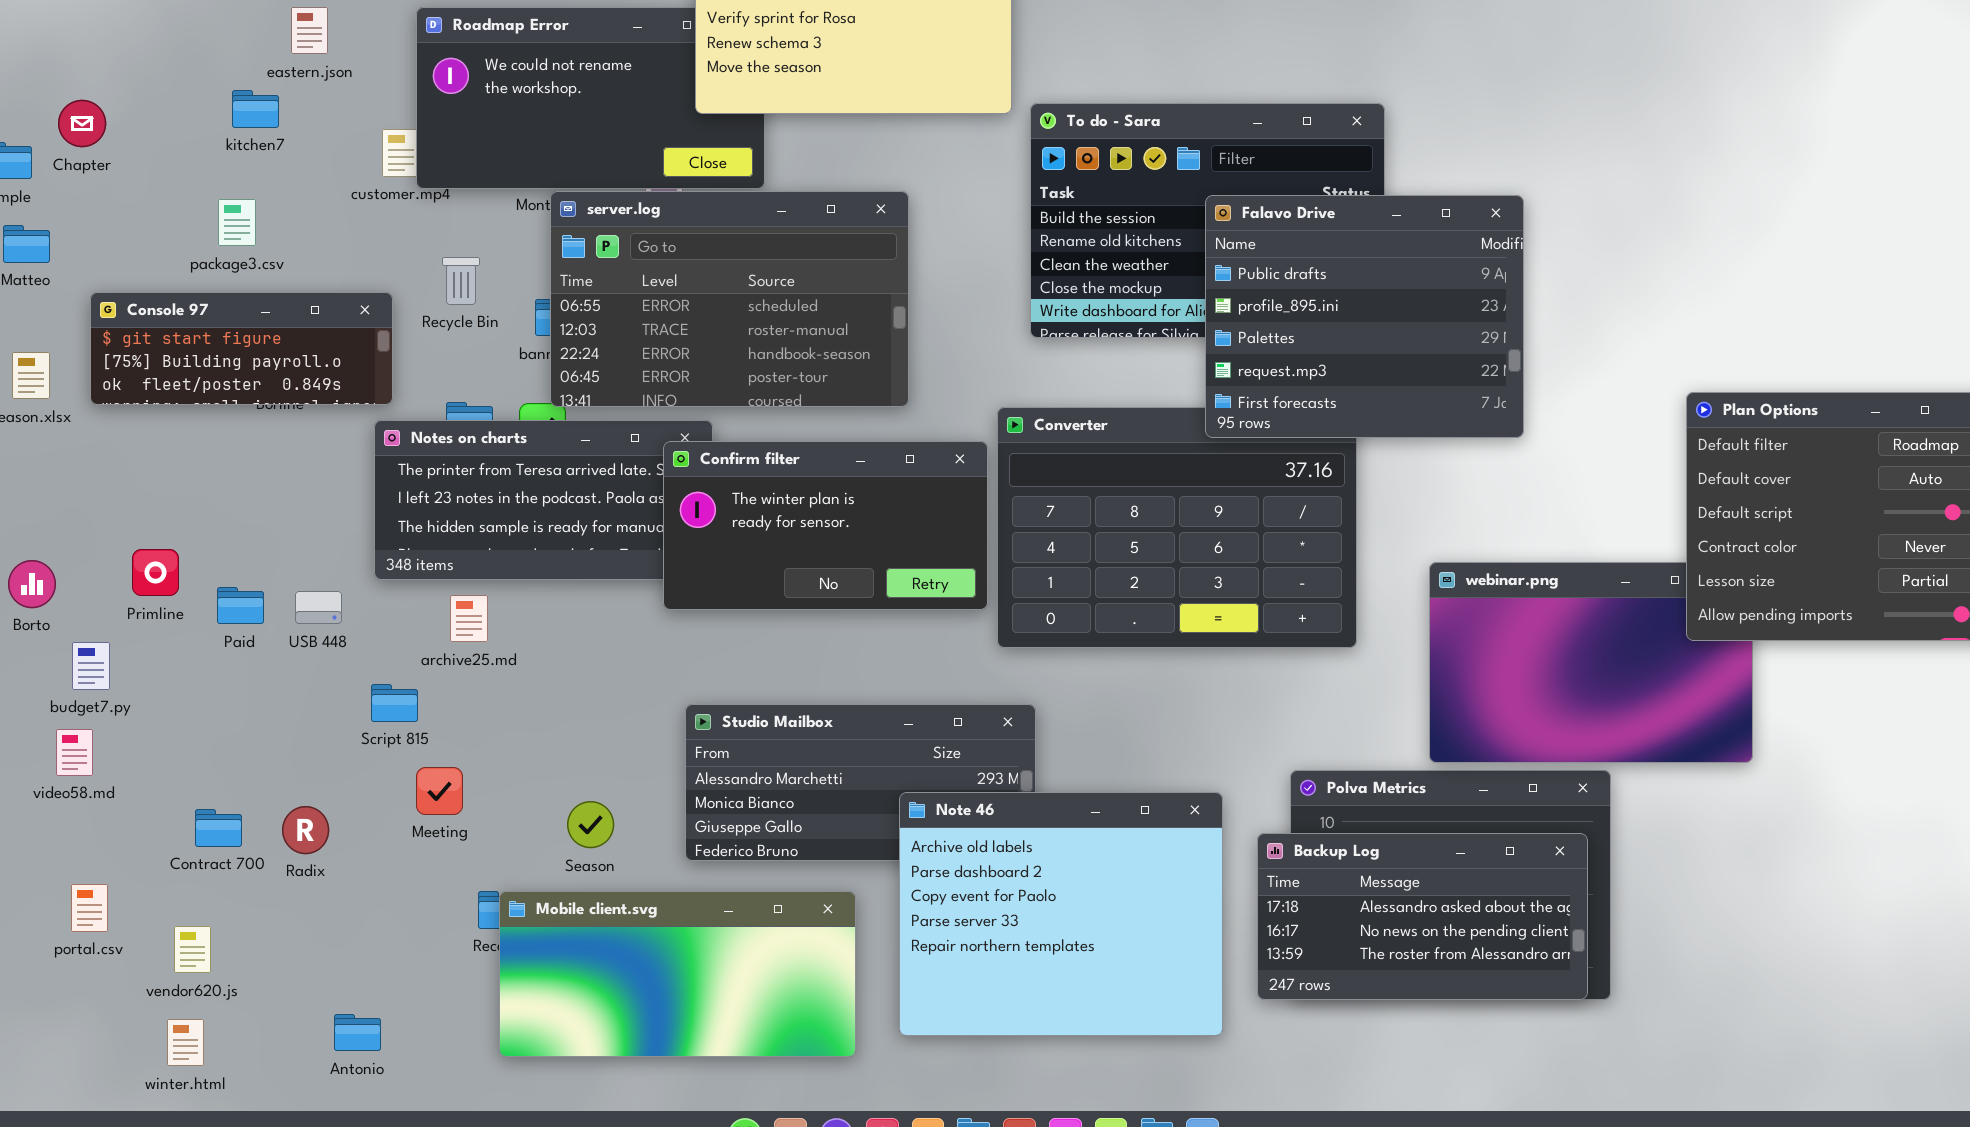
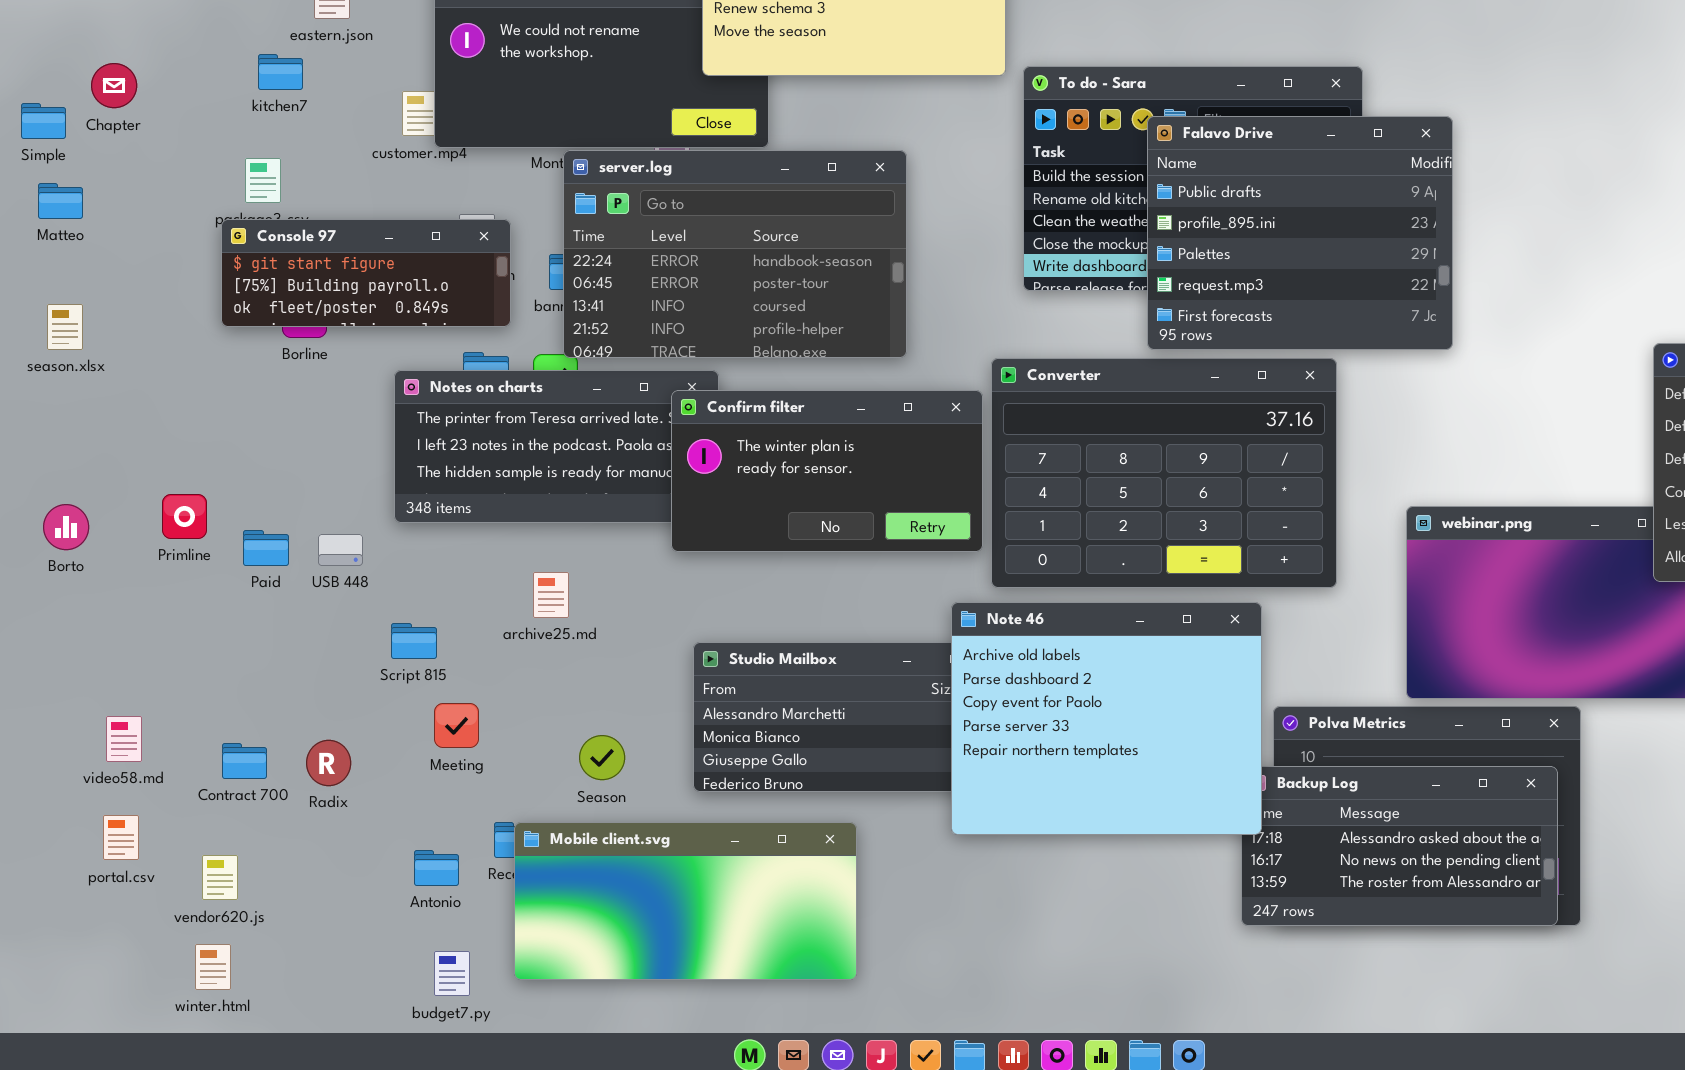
server.log: [550,191,909,407] -> [563,150,907,358], scrolled down 2 rows
Falavo Drive: [1205,195,1524,438] -> [1147,116,1453,350], moved
Console 97: [90,292,393,405] -> [221,219,511,327], moved
archive25.md: [450,595,488,642] -> [533,572,569,618], moved
budget7.py: [72,642,110,690] -> [434,951,470,996], moved
video58.md: [56,729,93,776] -> [106,716,142,762], moved
Note 46: [899,792,1223,1036] -> [951,602,1262,835], moved
Antonio: [334,1014,381,1051] -> [414,850,459,886], moved

